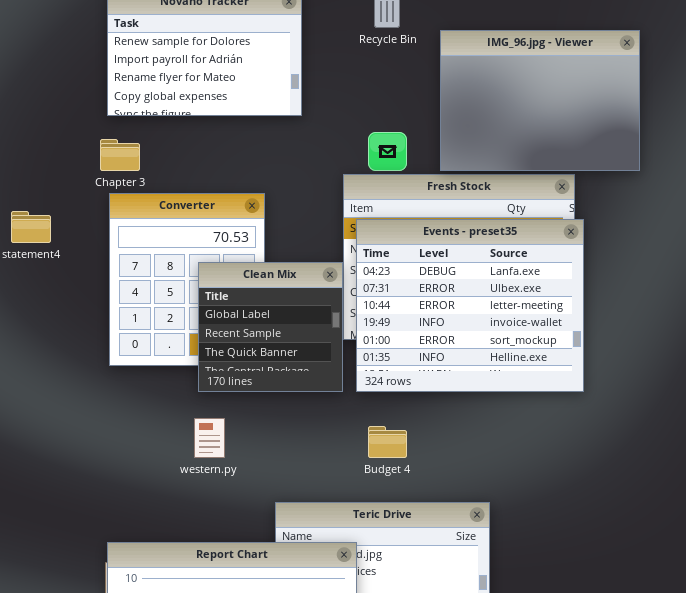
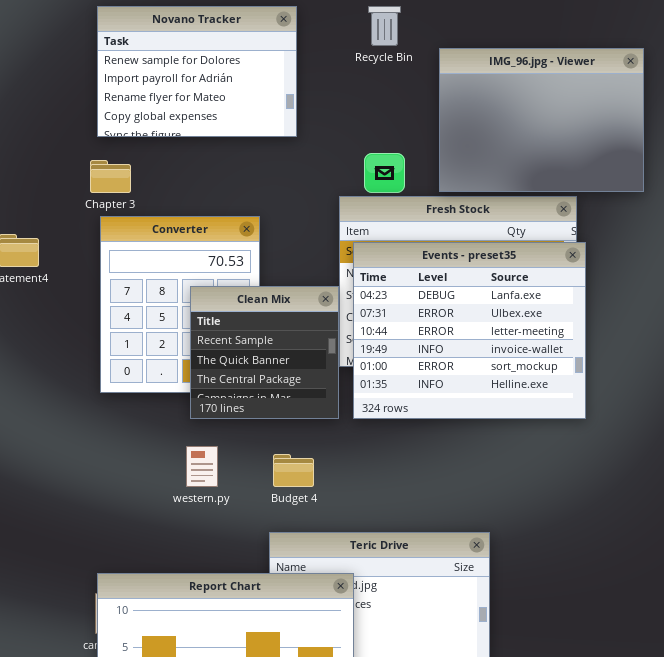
Clean Mix: [198,262,343,392] -> [190,286,339,419], scrolled down 1 row
Budget 4: [368,426,407,458] -> [273,454,314,487], moved

